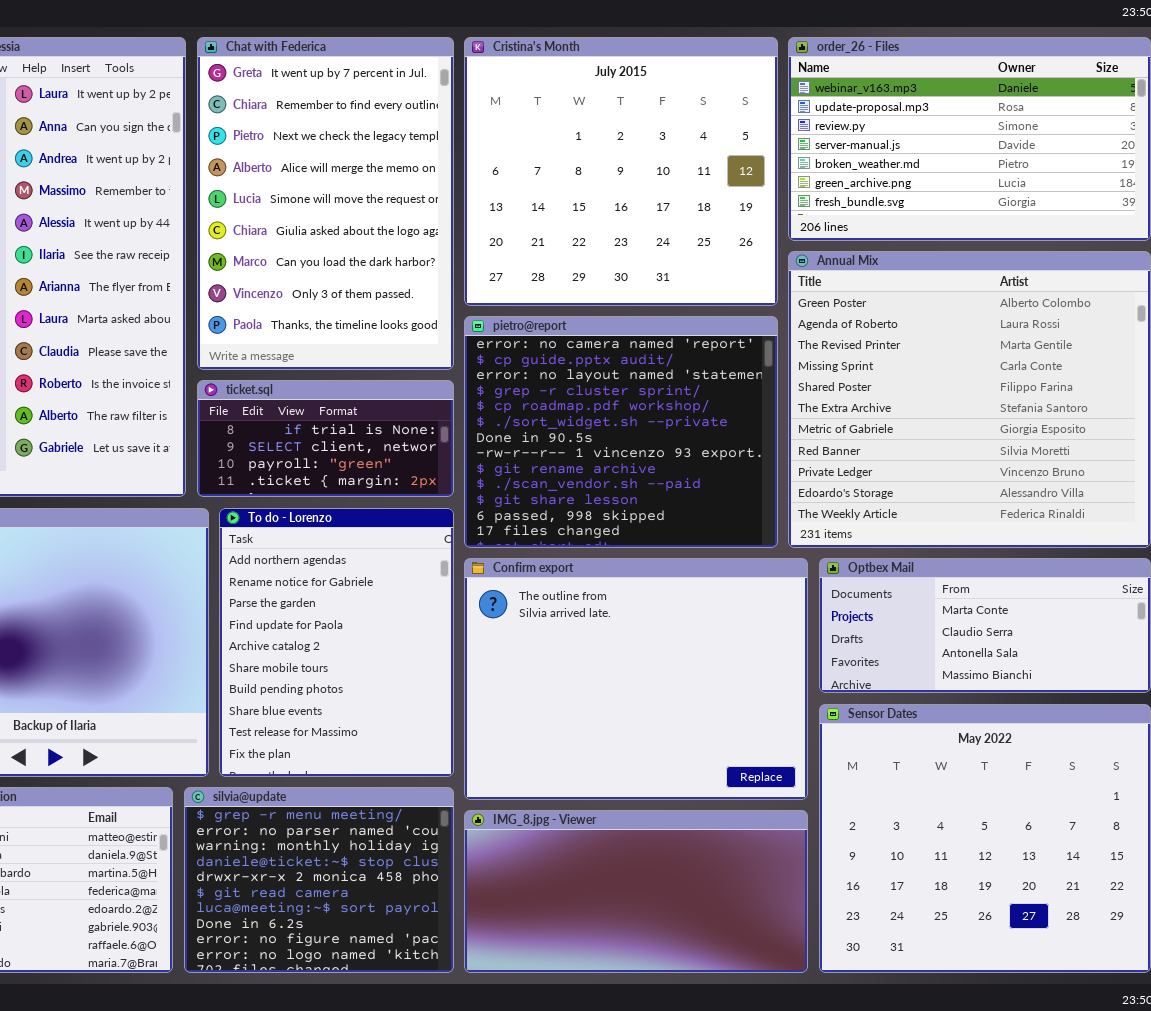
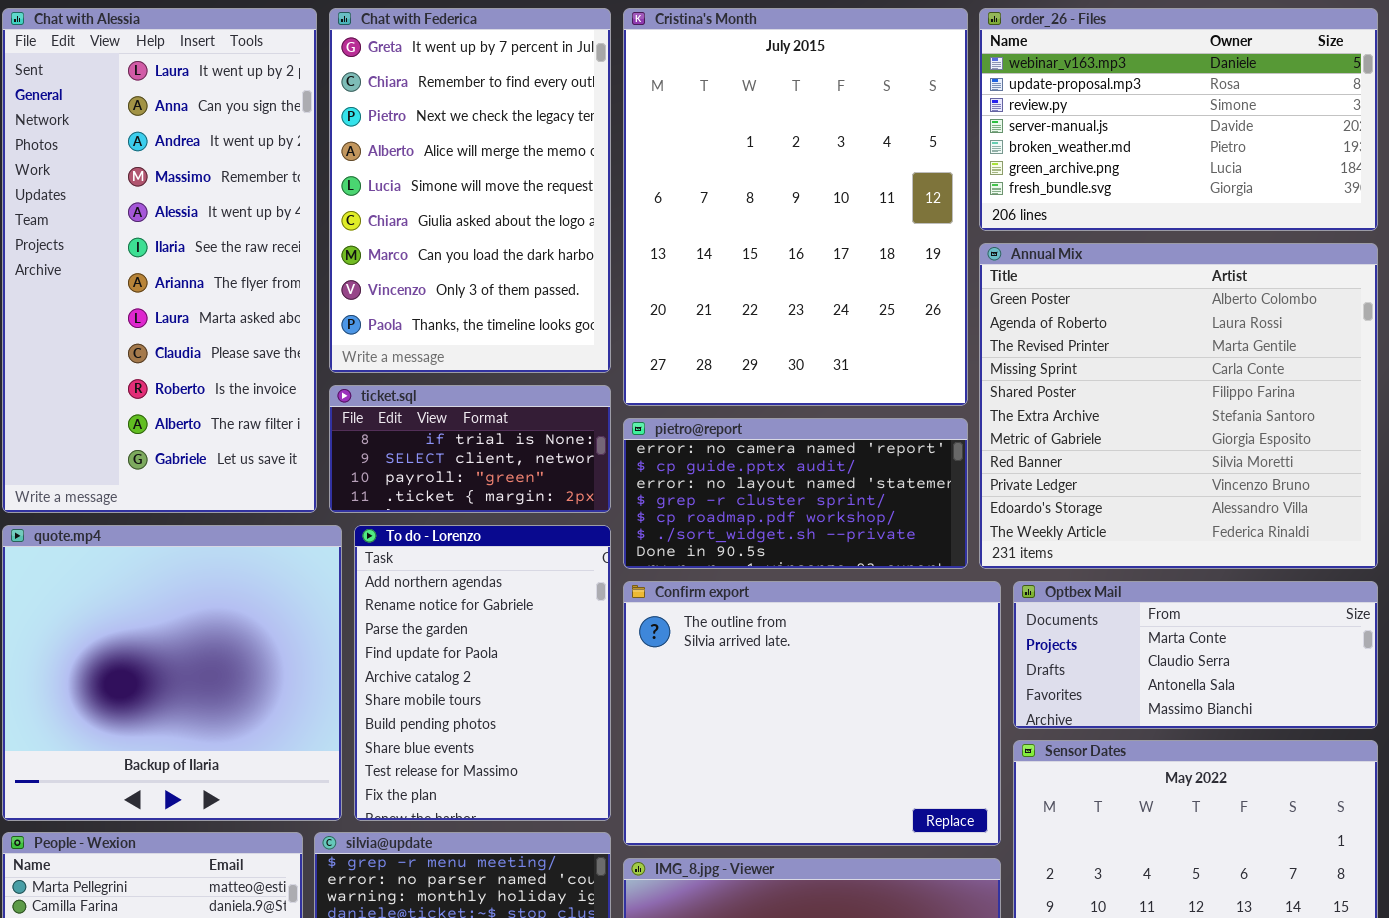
Cristina's Month: [464,37,778,306] -> [623,8,968,406], resized
pietro@report: [464,316,778,548] -> [623,418,968,569], resized

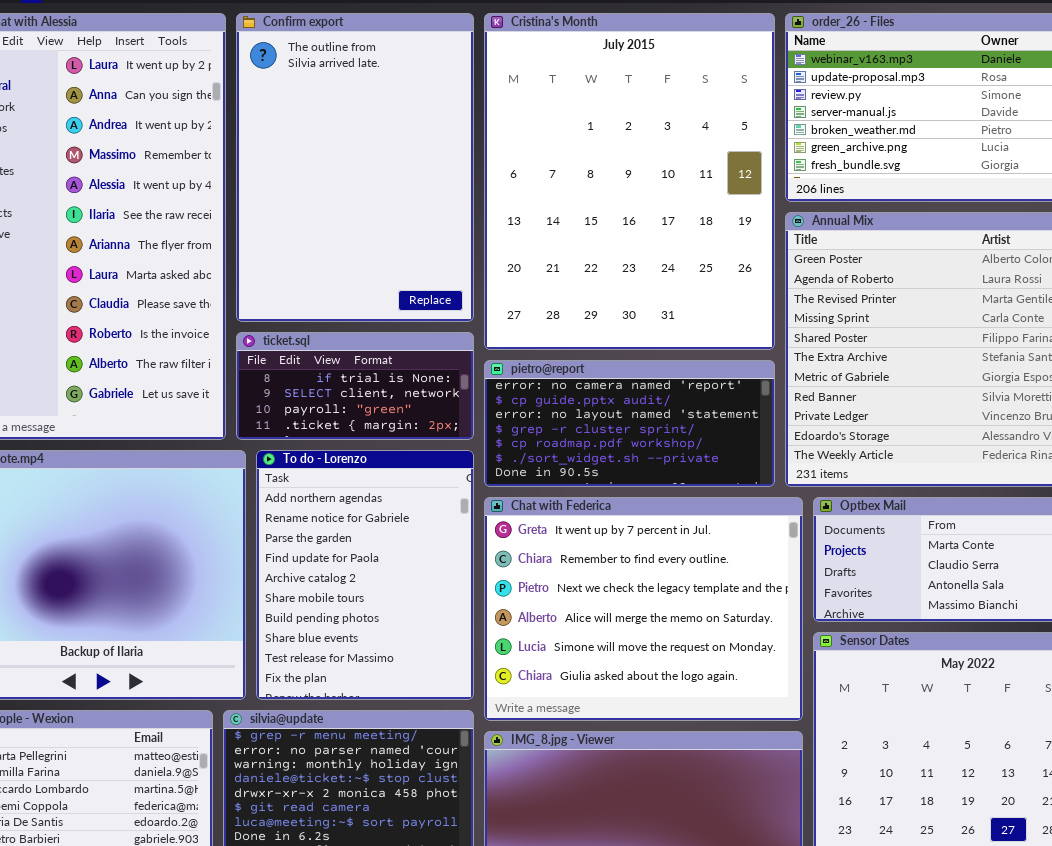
Chat with Federica: [329,8,611,373] -> [484,497,803,721], moved, resized
Confirm export: [623,581,1001,846] -> [236,13,474,322], moved, resized

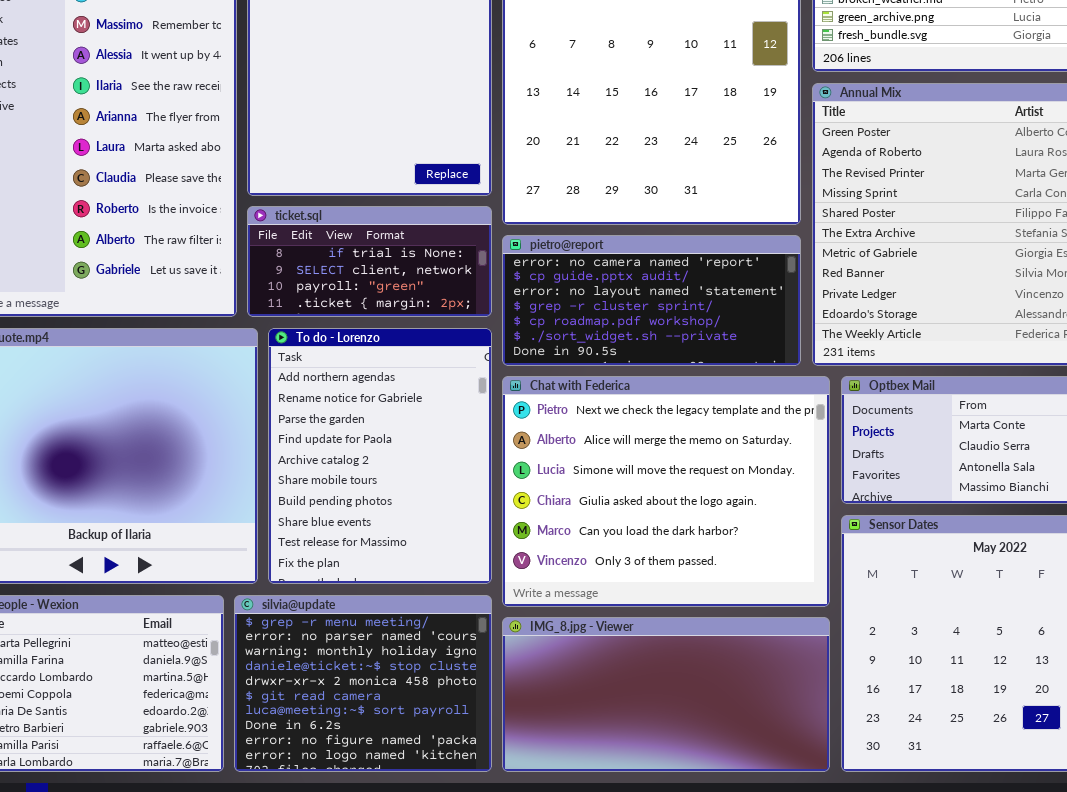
Chat with Federica: [484,497,803,721] -> [502,376,830,607], scrolled down 2 rows

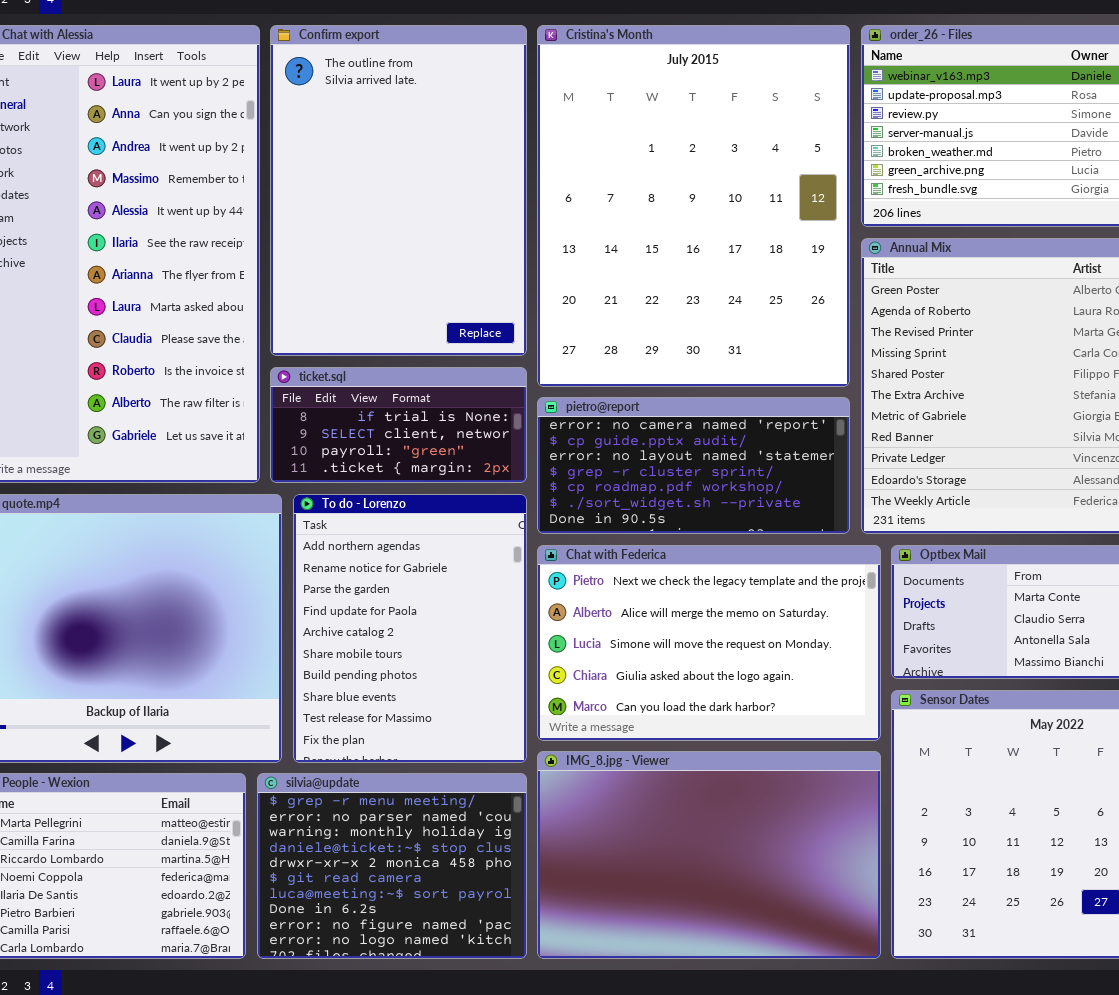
Chat with Federica: [502,376,830,607] -> [537,545,881,741], resized
IMG_8.jpg - Viewer: [502,617,830,772] -> [537,751,881,959], resized

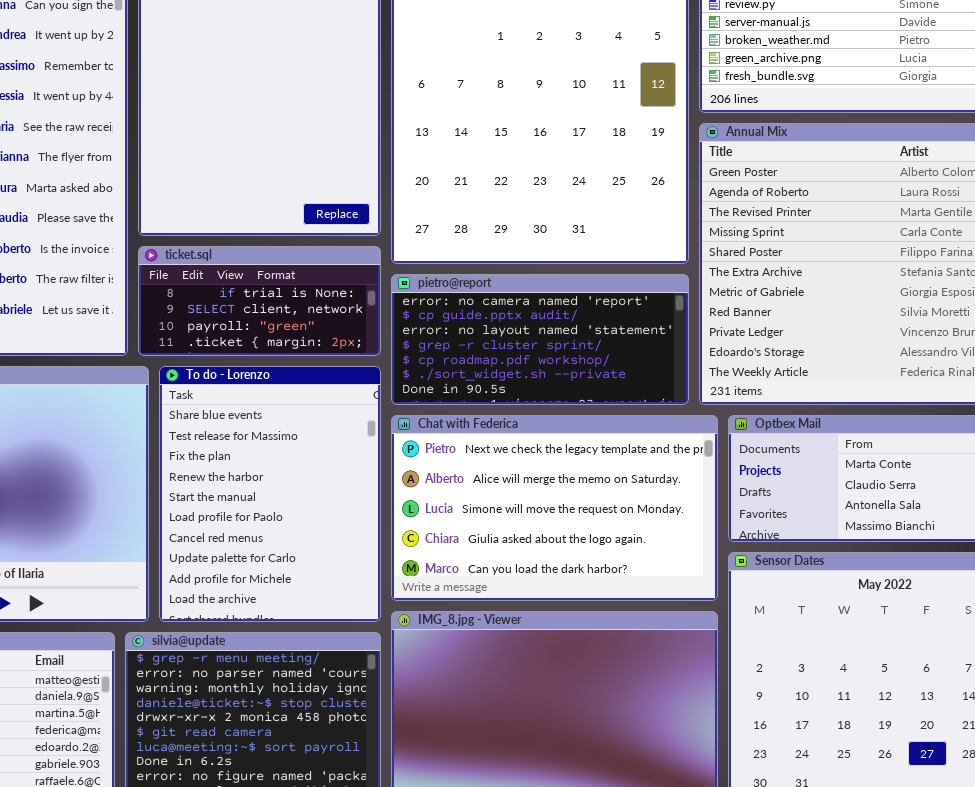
To do - Lorenzo: [293,494,527,763] -> [159,366,381,622], scrolled down 7 rows

